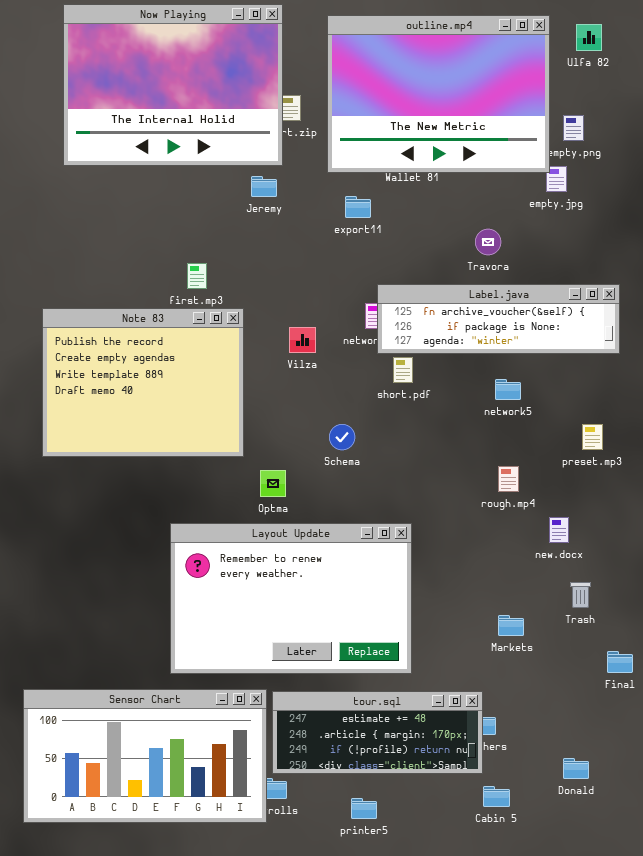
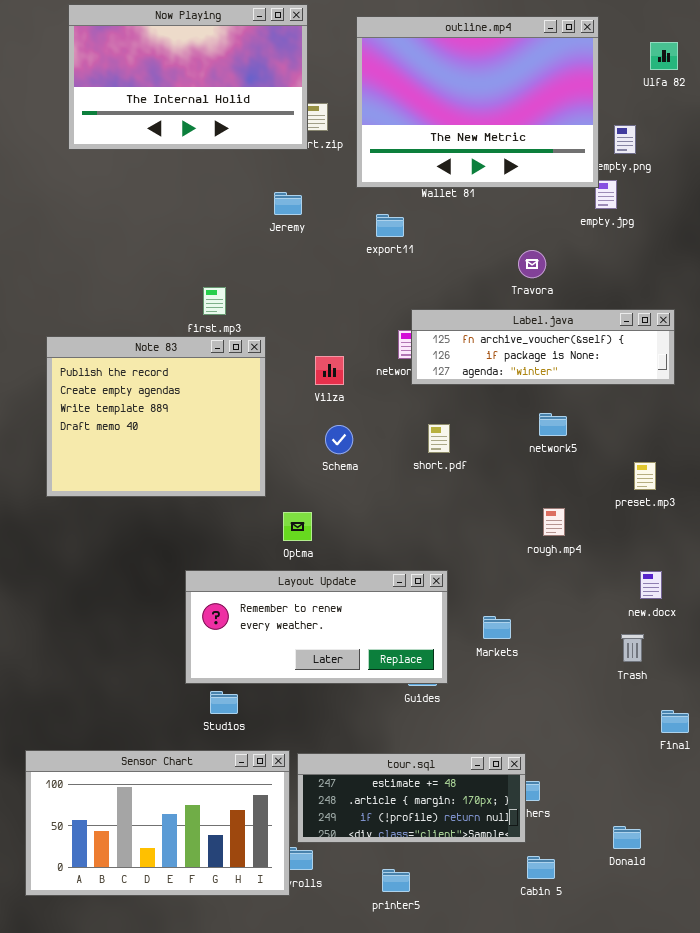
Now Playing: [63,4,283,166] -> [68,4,308,150], resized
Ulfa 82: [576,24,602,51] -> [650,42,678,70], moved
short.pdf: [393,357,413,383] -> [428,424,450,453], moved
Schema: [329,424,355,450] -> [325,425,353,454], moved
new.docx: [549,517,569,543] -> [640,571,662,599], moved
Layout Update: [170,523,412,674] -> [185,570,448,684], resized
Markets: [498,615,524,636] -> [483,616,511,639], moved

